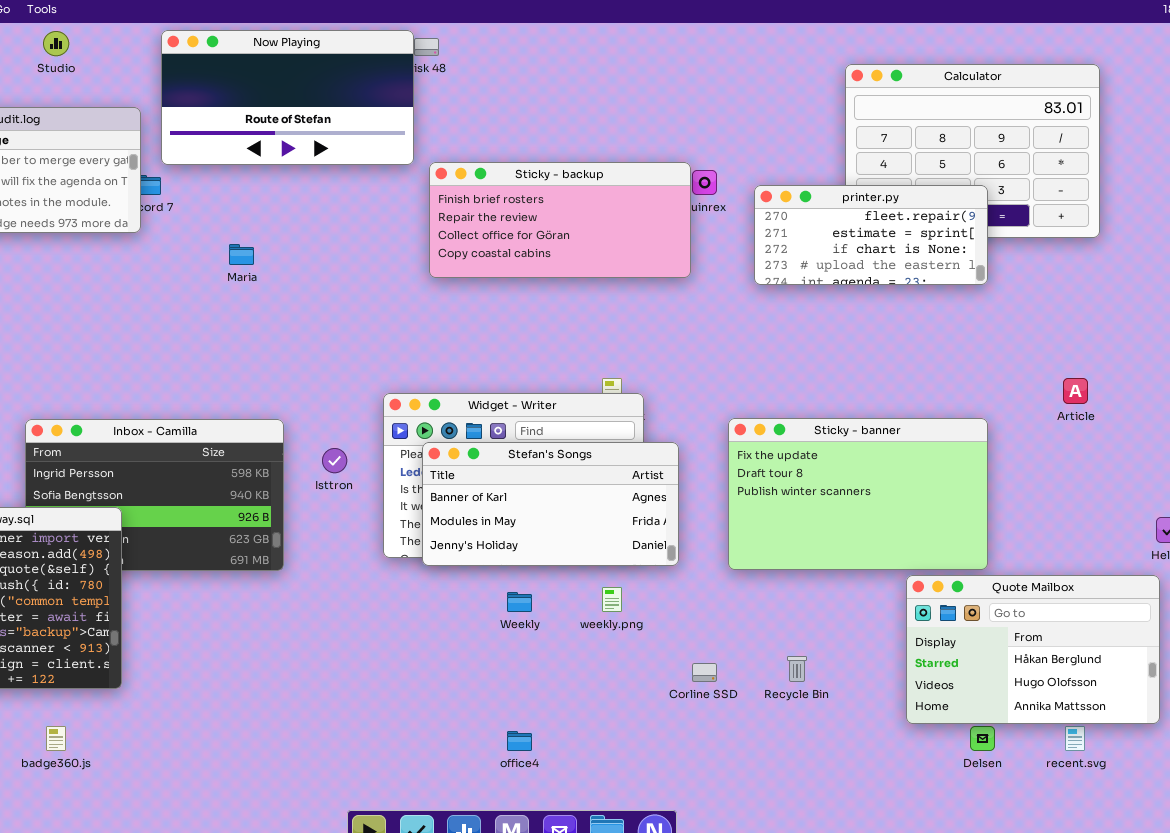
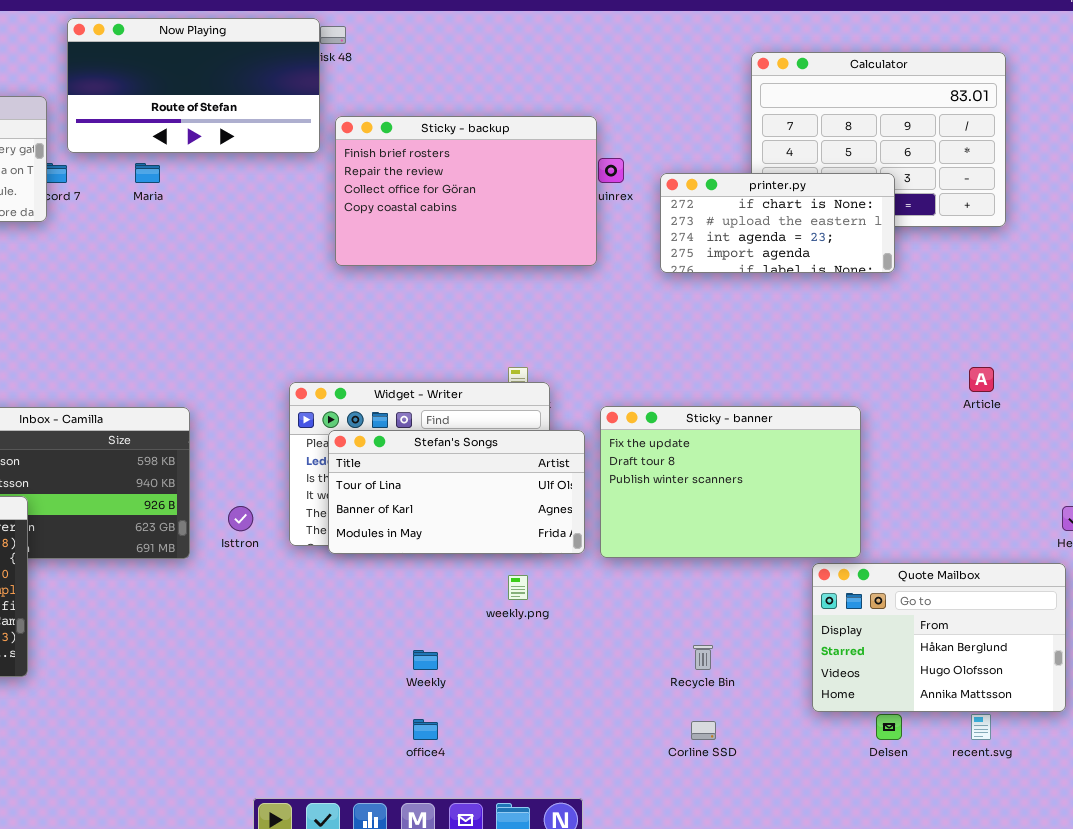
Sticky - backup: [429,162,691,278] -> [335,116,597,266], resized
printer.py: [754,185,988,285] -> [660,173,895,273], scrolled down 2 rows
Maria: [229,244,254,265] -> [135,163,160,183], moved
Sticky - banner: [728,418,988,570] -> [600,406,861,558], moved
Stefan's Songs: [422,442,679,566] -> [328,430,585,554], scrolled up 1 row
Isttron: [322,448,347,473] -> [228,506,253,531], moved
Weekly: [507,592,532,612] -> [413,650,438,670], moved
Corline SSD: [692,663,717,682] -> [691,721,716,740], moved

